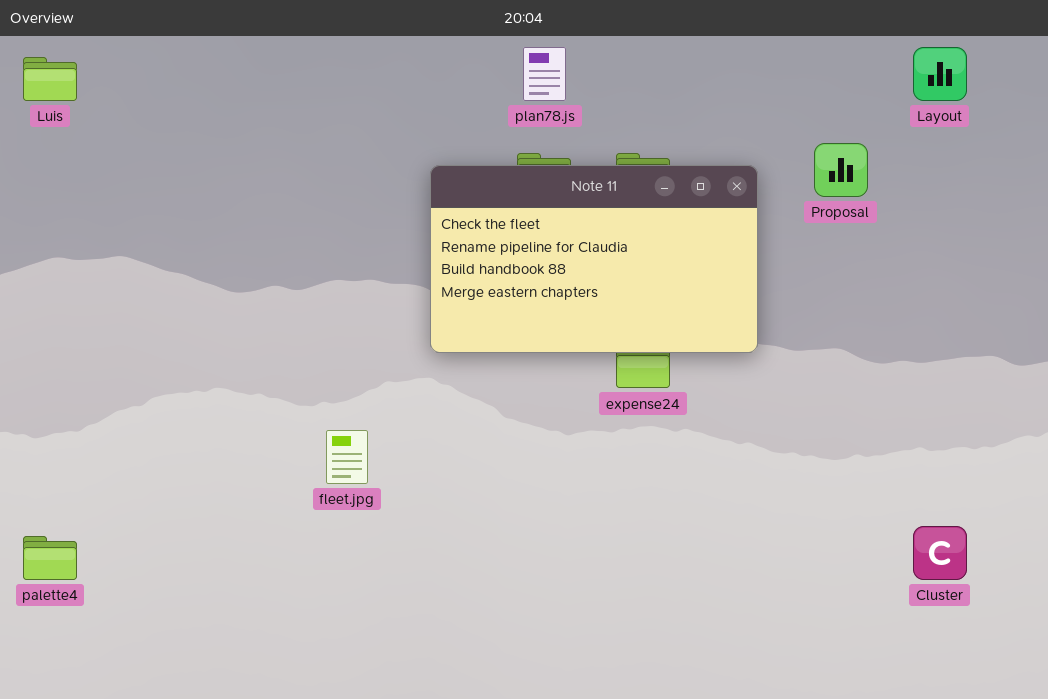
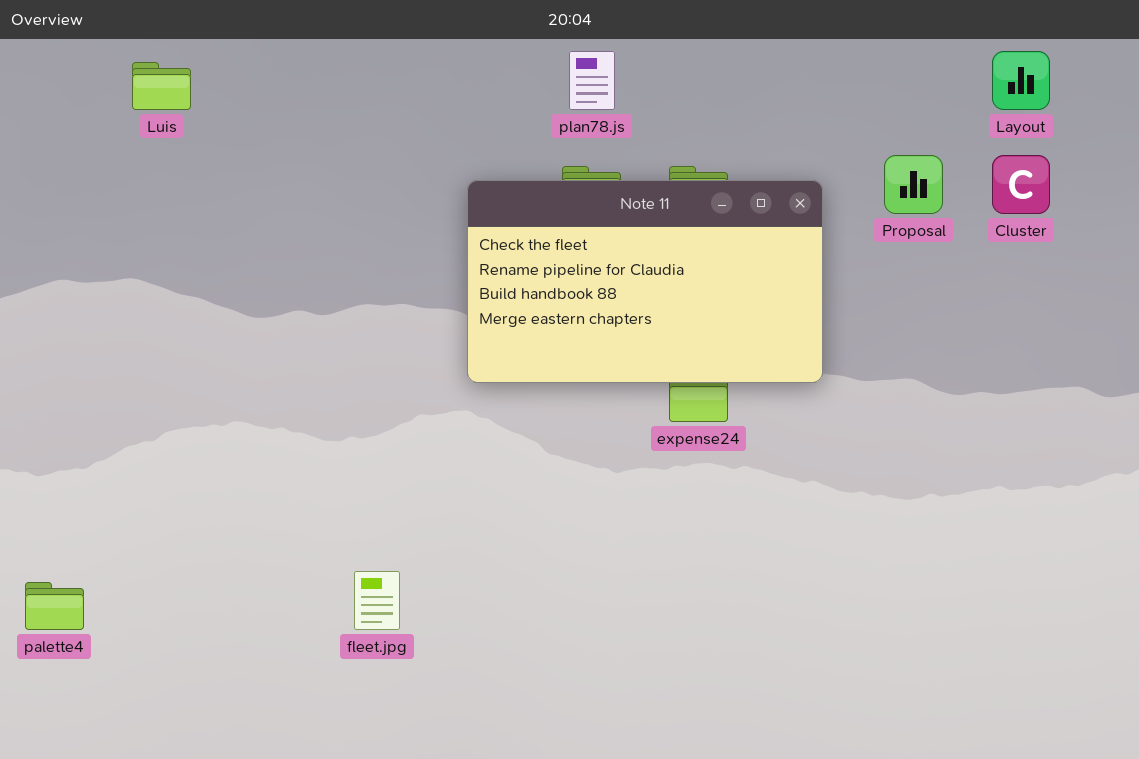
Luis: [23,57,77,101] -> [132,62,191,110], moved
fleet.jpg: [326,430,368,484] -> [354,571,400,630], moved
Cluster: [913,526,967,580] -> [992,155,1050,214], moved

